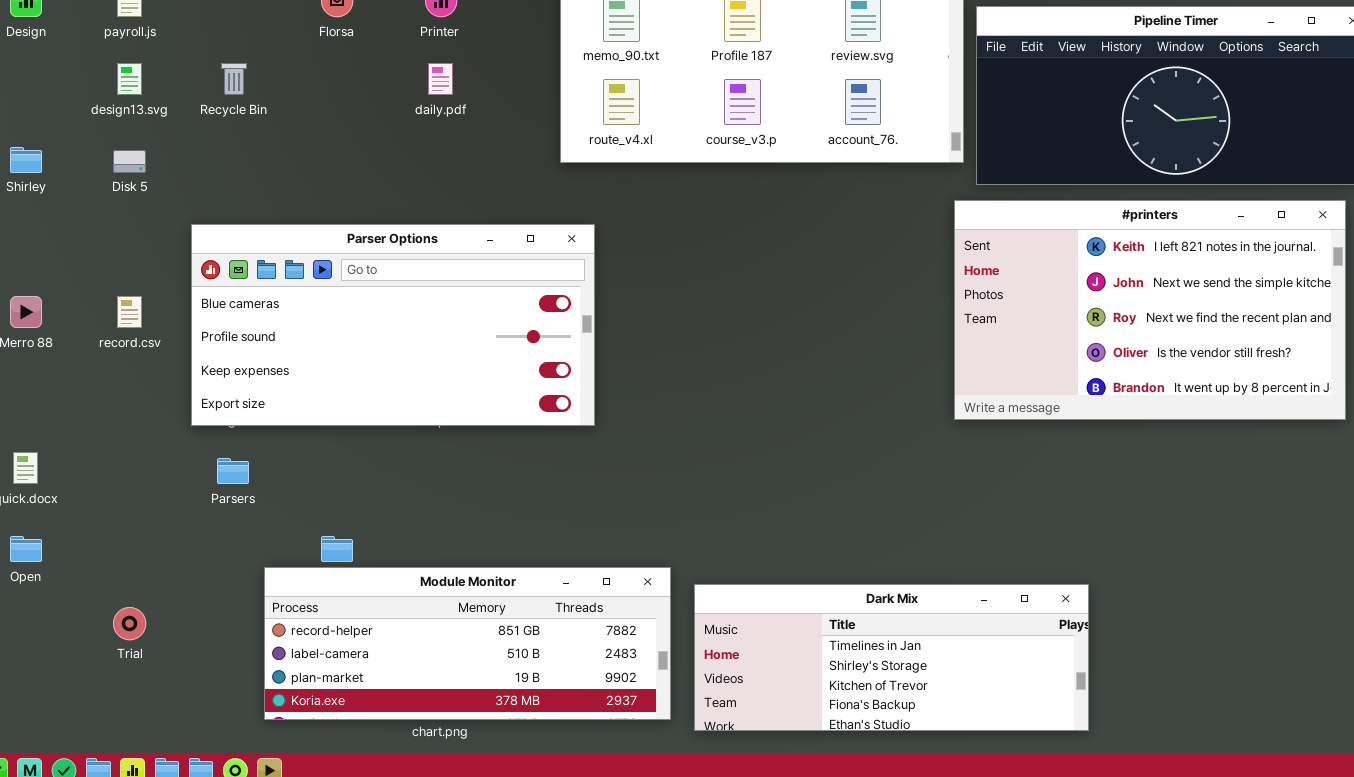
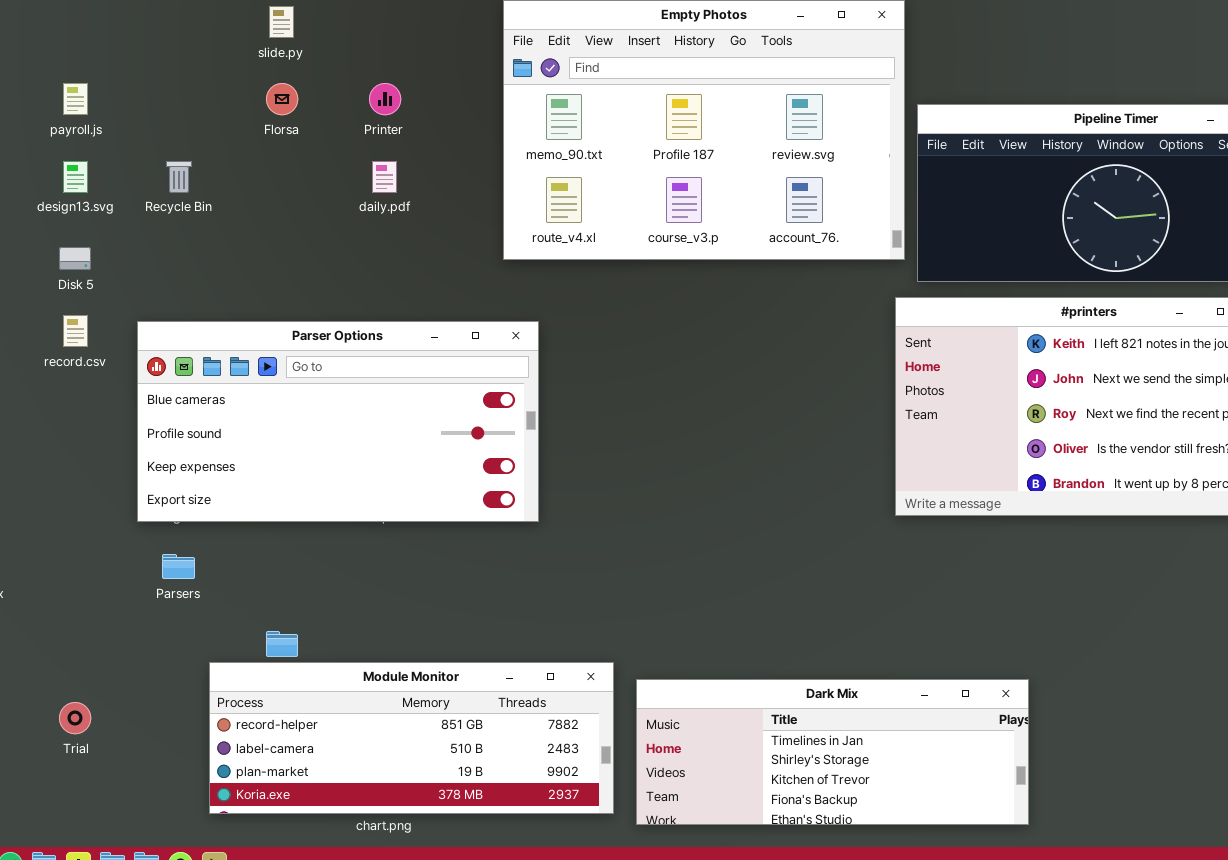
record.csv: [117,296,142,328] -> [63,315,88,347], moved

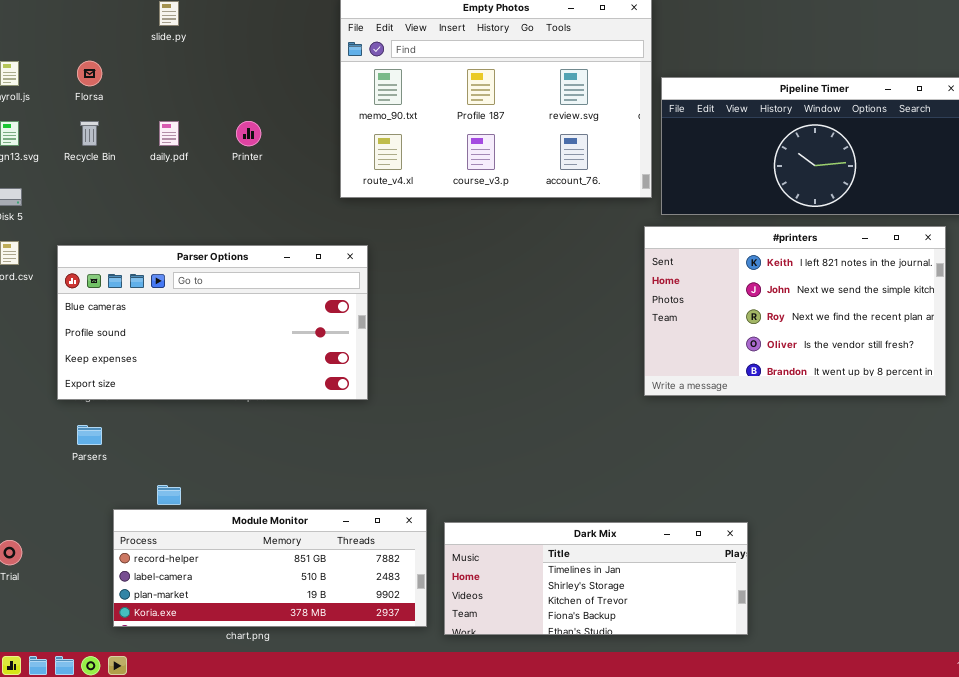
Florsa: [266,83,298,115] -> [77,61,102,86], moved
Printer: [369,83,401,115] -> [236,121,261,146], moved
daily.pdf: [372,161,397,193] -> [159,121,179,146], moved

